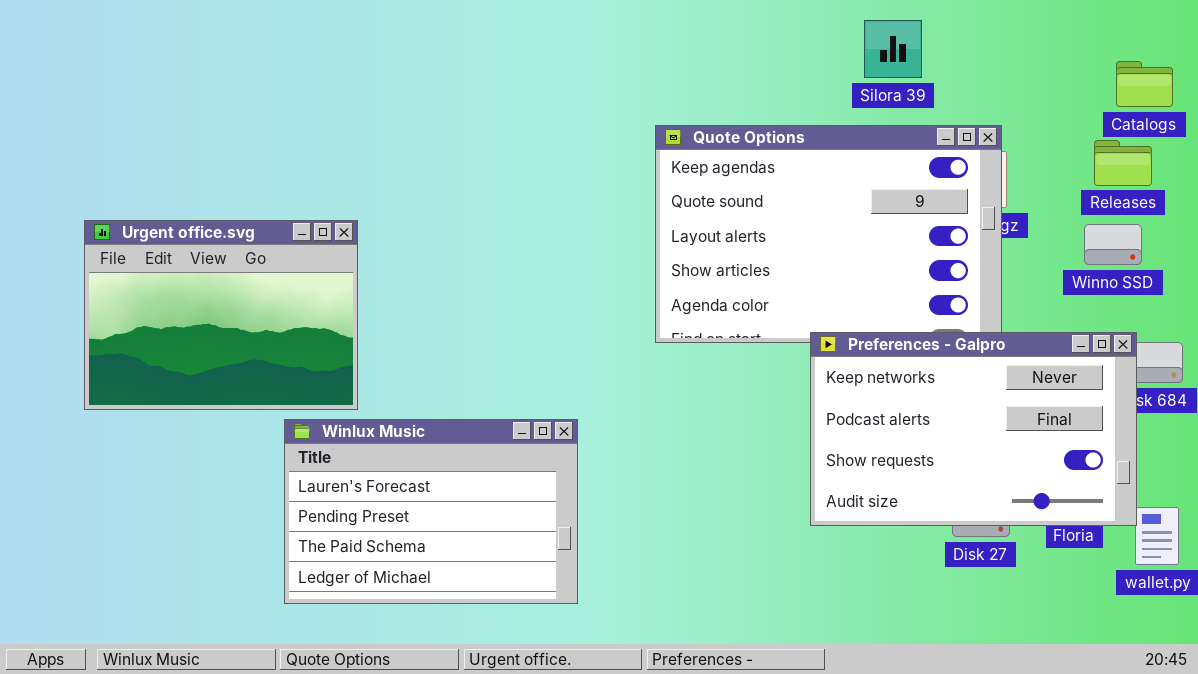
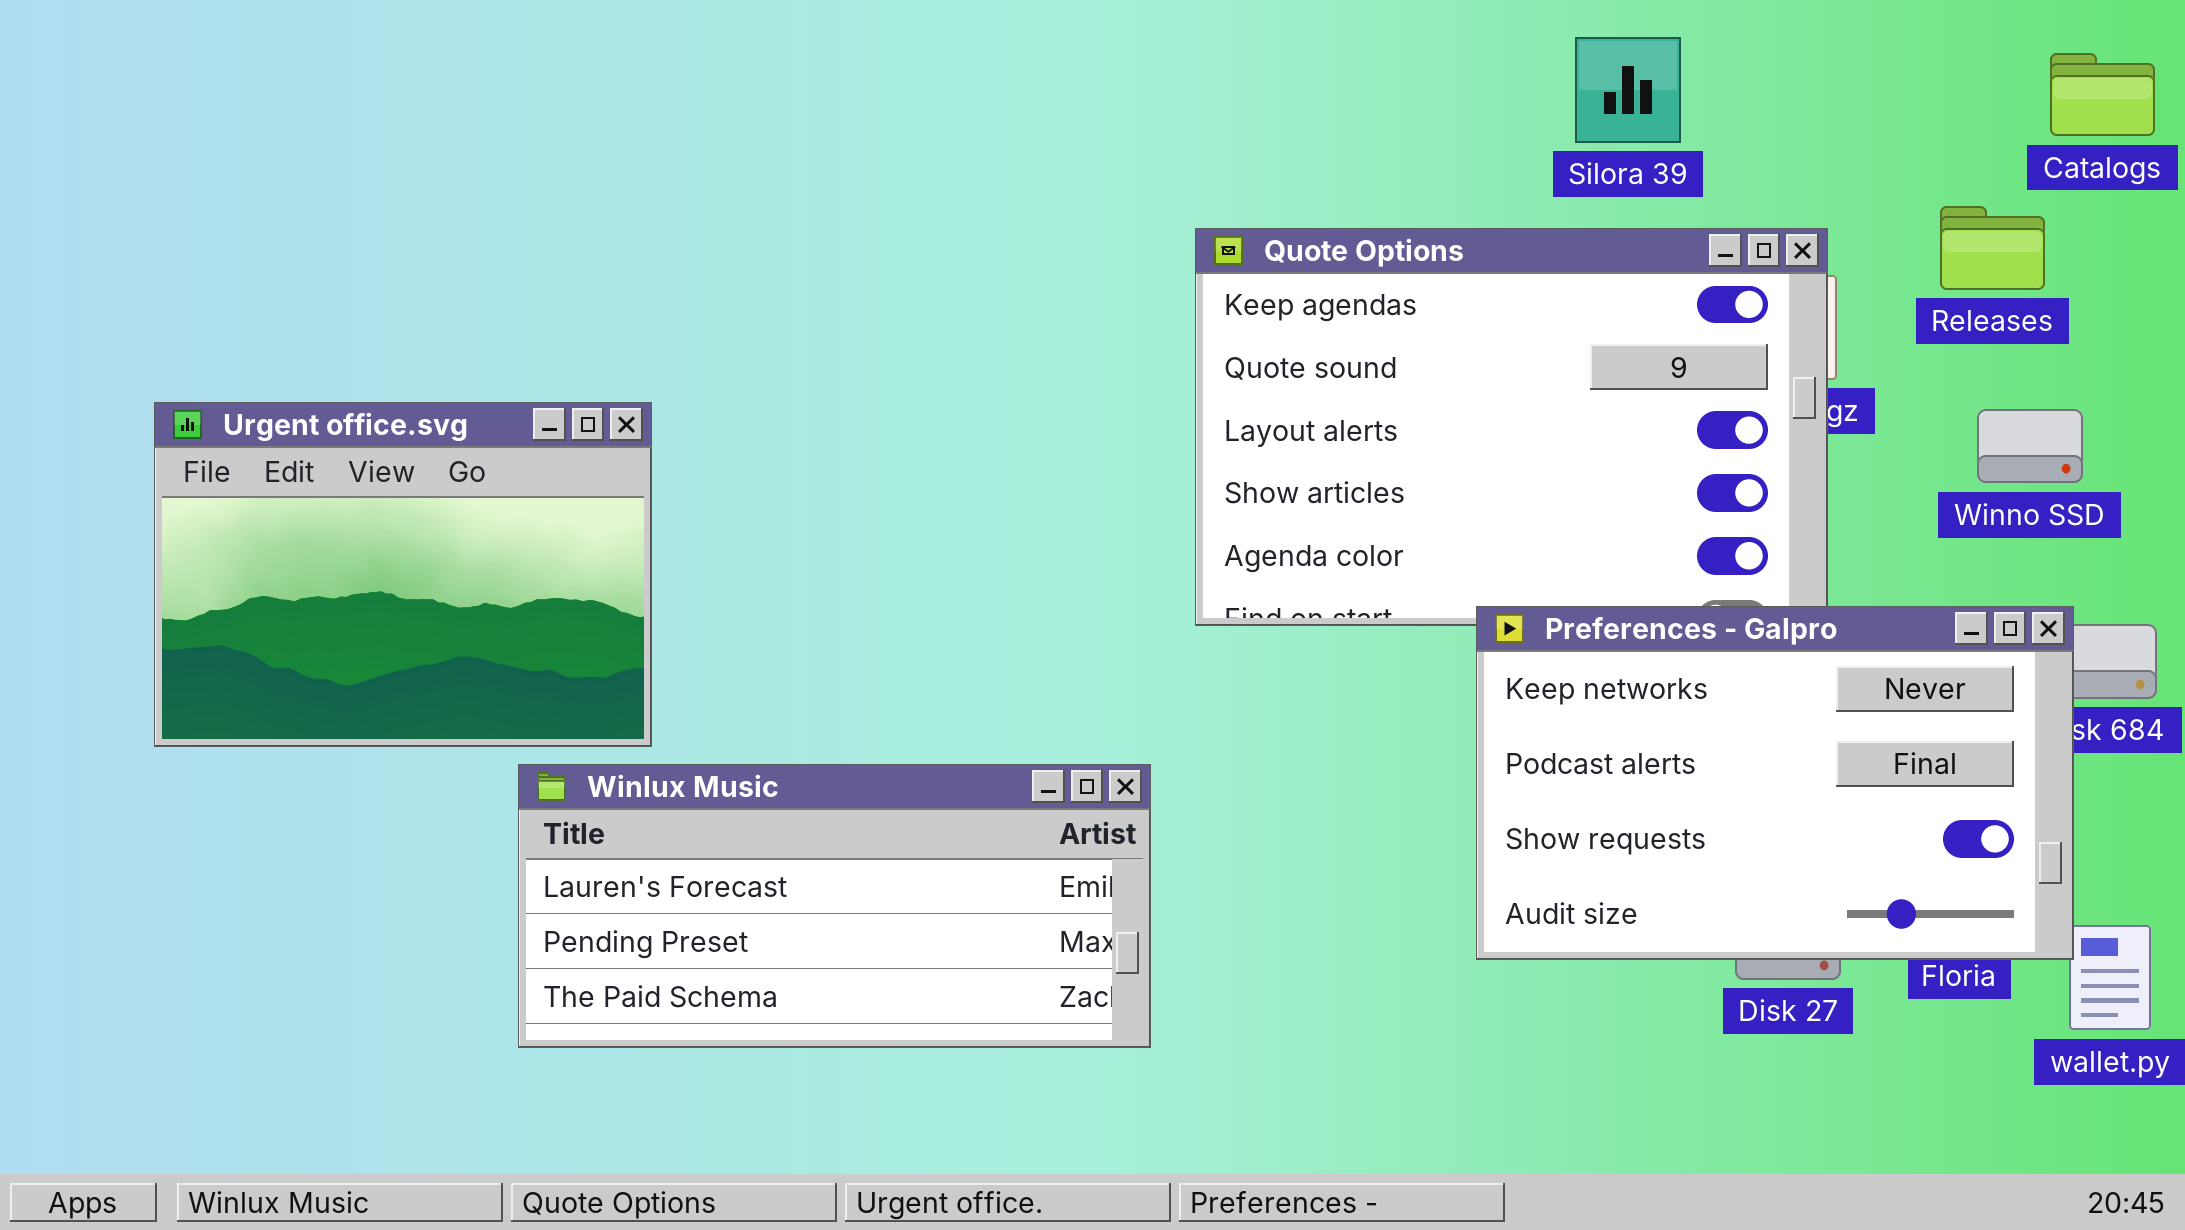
Catalogs: [1116,61,1173,107] -> [2050,53,2155,136], moved
Releases: [1094,140,1152,186] -> [1940,206,2045,290], moved
Winlux Music: [284,419,578,604] -> [518,764,1151,1048], resized

